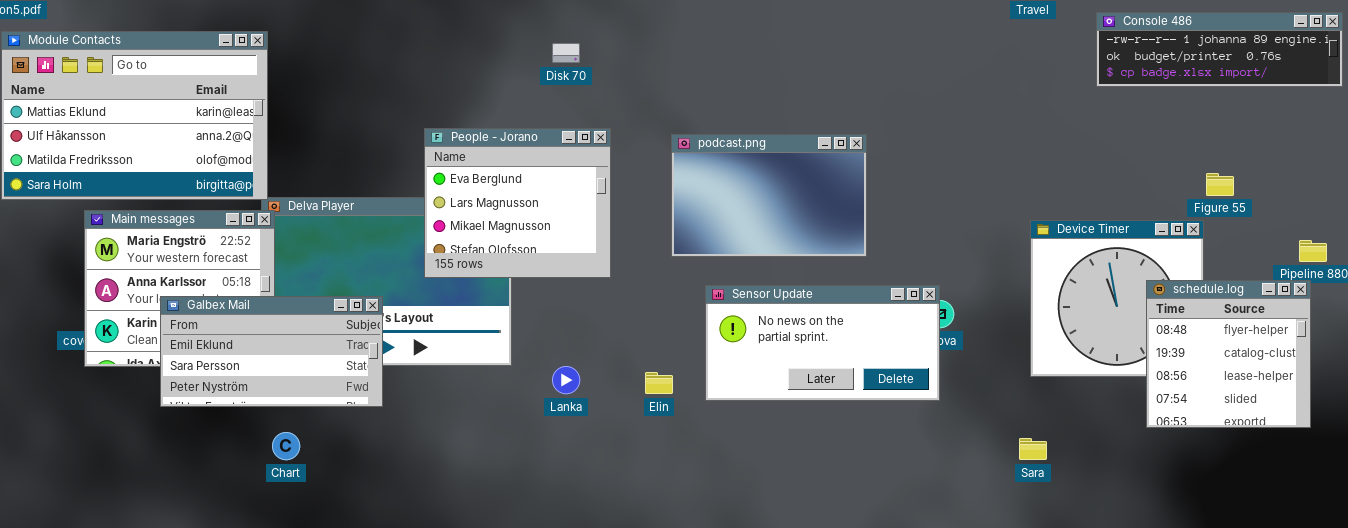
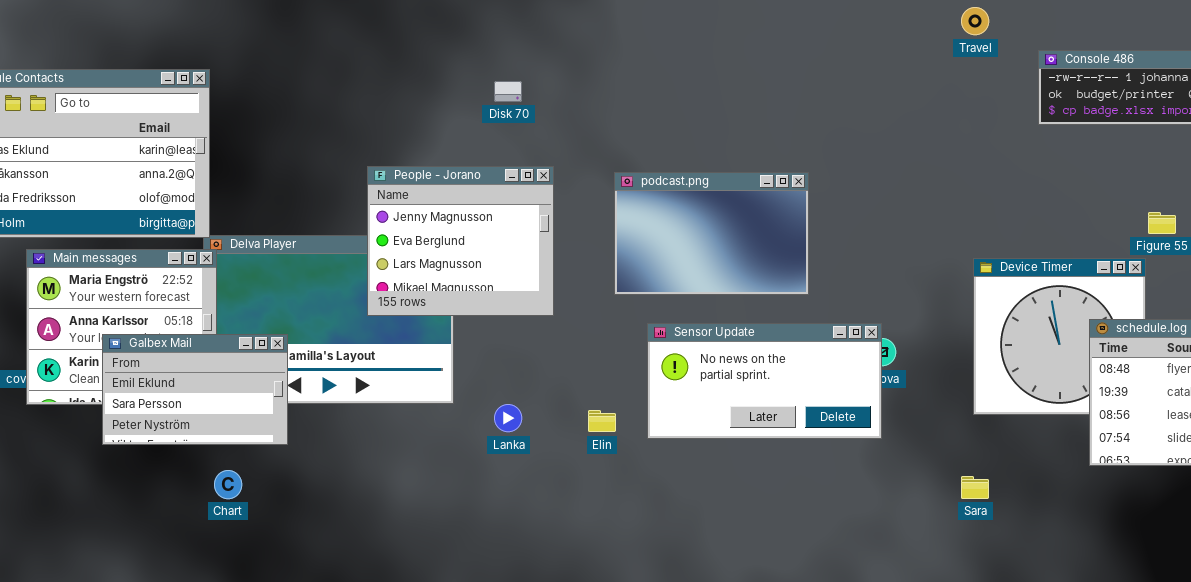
People - Jorano: [424,128,611,278] -> [367,166,554,316], scrolled up 1 row
Galbex Mail: [160,296,383,407] -> [102,334,288,445], resized

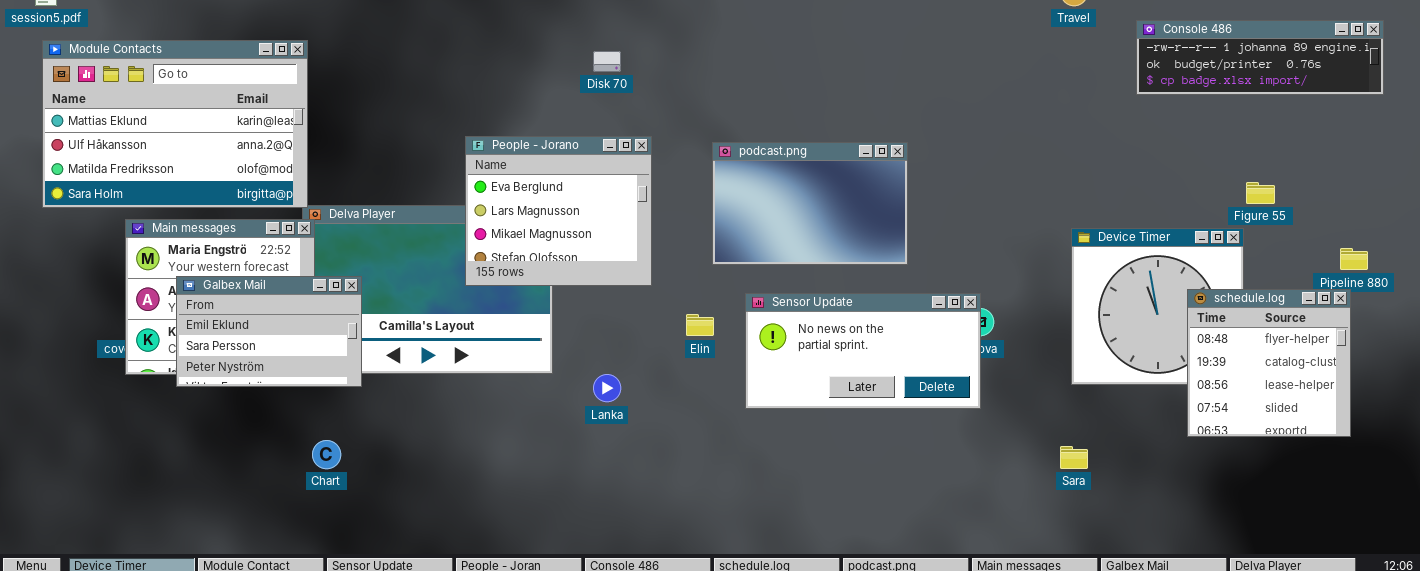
People - Jorano: [367,166,554,316] -> [465,136,652,286], scrolled down 1 row
Galbex Mail: [102,334,288,445] -> [176,276,362,387], moved
Elin: [588,410,616,432] -> [686,314,714,336], moved

